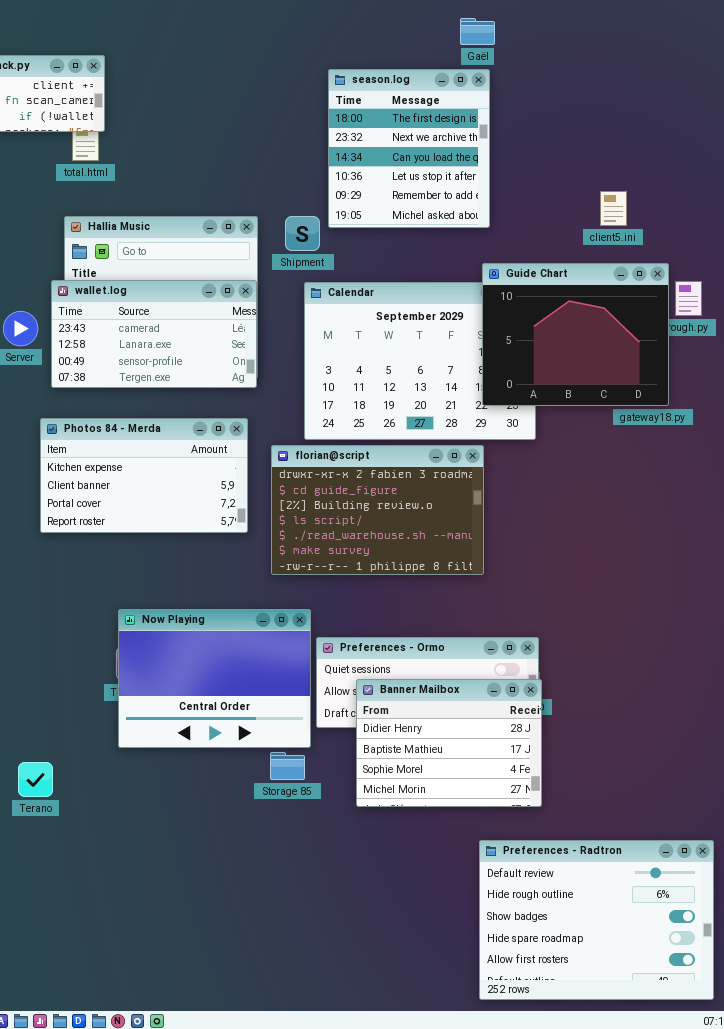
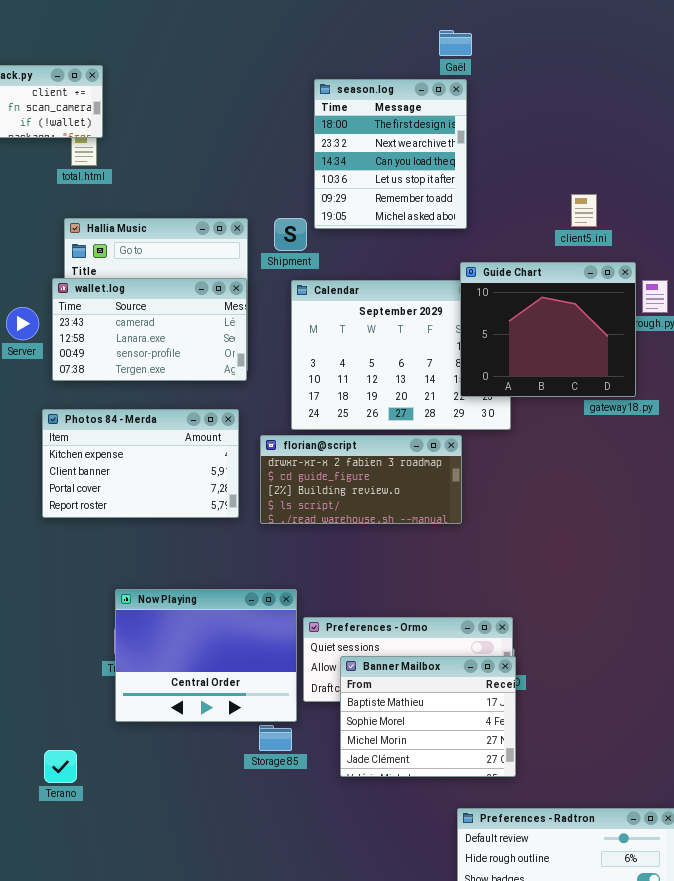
florian@script: [271,445,484,575] -> [260,435,462,524], resized
Banner Mailbox: [356,679,542,807] -> [340,656,516,777], scrolled down 1 row
Terano: [18,762,53,797] -> [44,750,77,783], moved

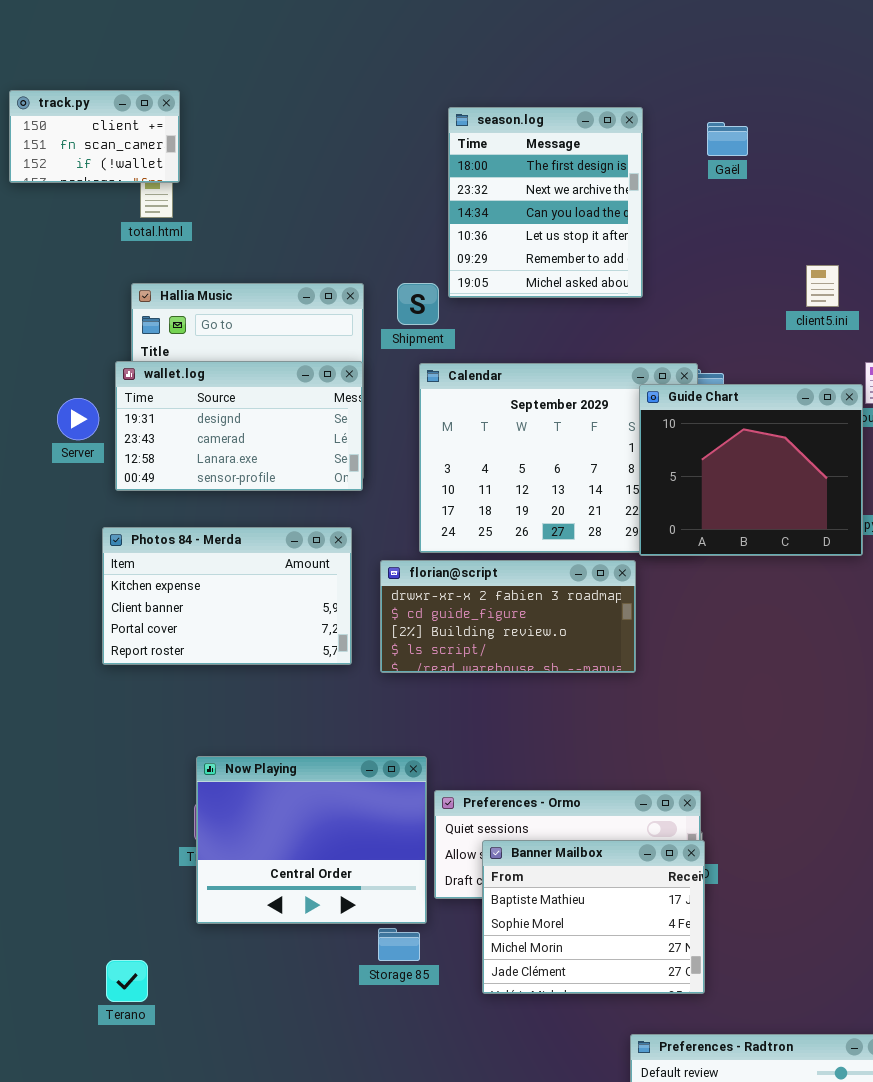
Gaël: [439,30,472,56] -> [707,122,748,156], moved
client5.ini: [571,194,597,227] -> [806,265,839,307], moved
Guide Chart: [460,262,636,397] -> [639,384,863,556], moved
wallet.log: [52,278,247,381] -> [115,361,363,491], scrolled up 1 row

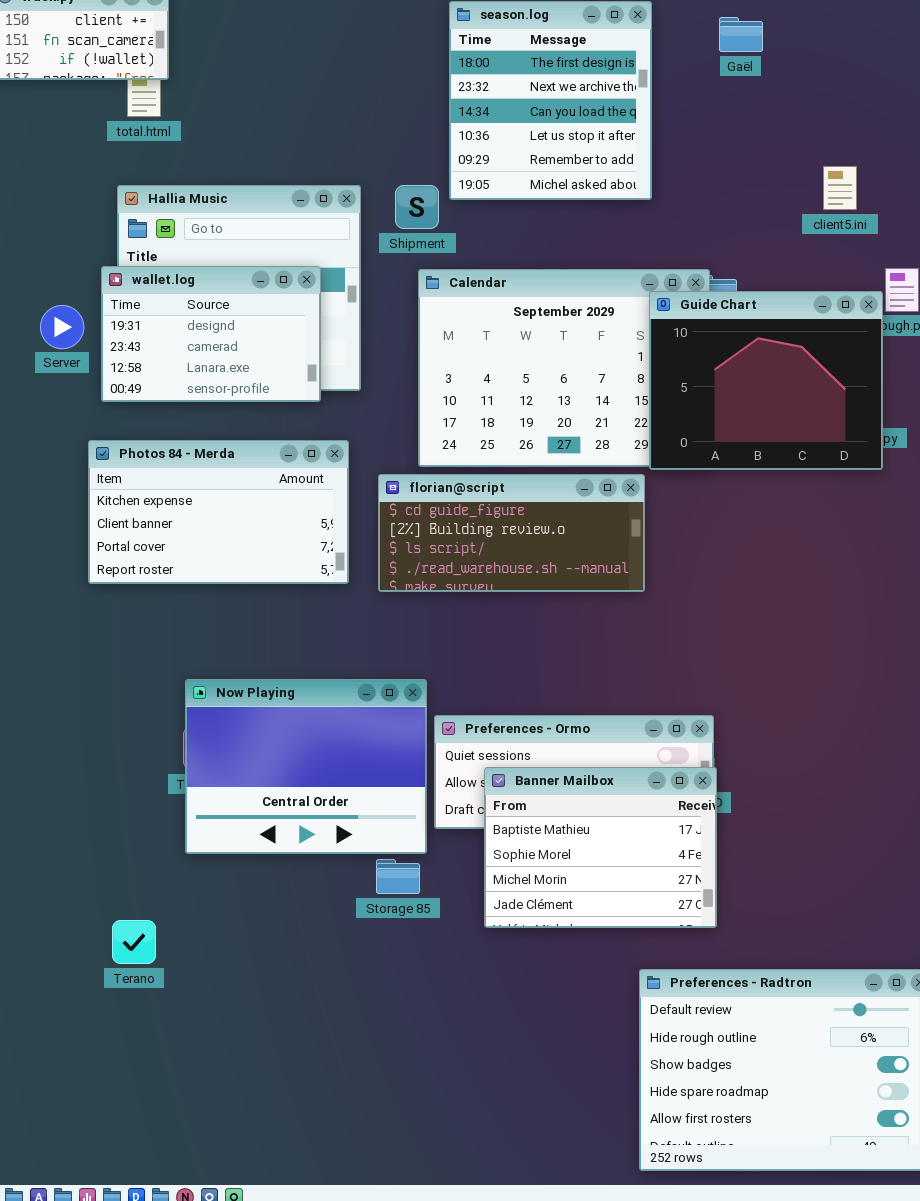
wallet.log: [115,361,363,491] -> [101,266,321,402], resized
florian@script: [380,560,636,673] -> [378,474,645,592], scrolled down 1 row
Terano: [106,960,148,1002] -> [112,920,156,964], moved

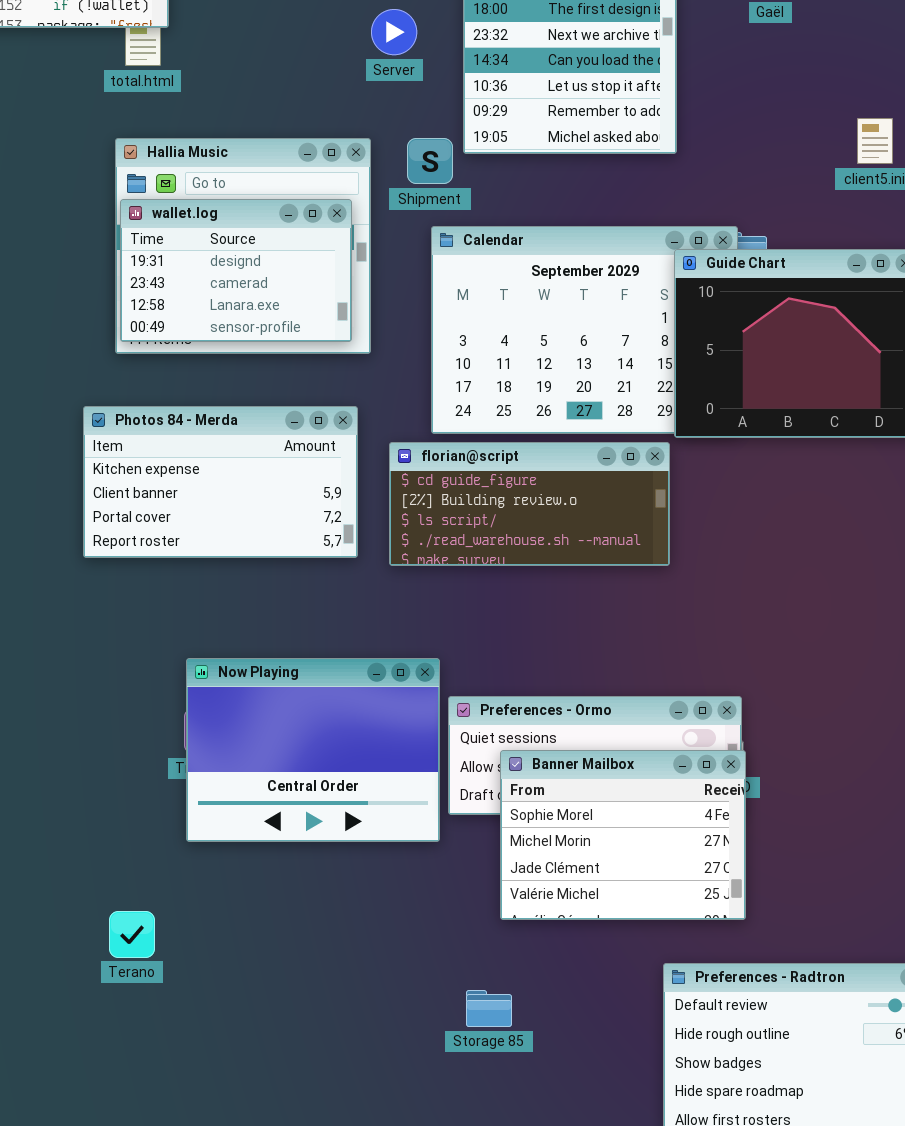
wallet.log: [101,266,321,402] -> [120,199,352,342], moved
Server: [40,305,84,349] -> [371,9,417,55], moved
Banner Mailbox: [484,767,717,928] -> [500,750,746,920], scrolled down 1 row
Storage 85: [376,859,420,894] -> [466,990,512,1027], moved

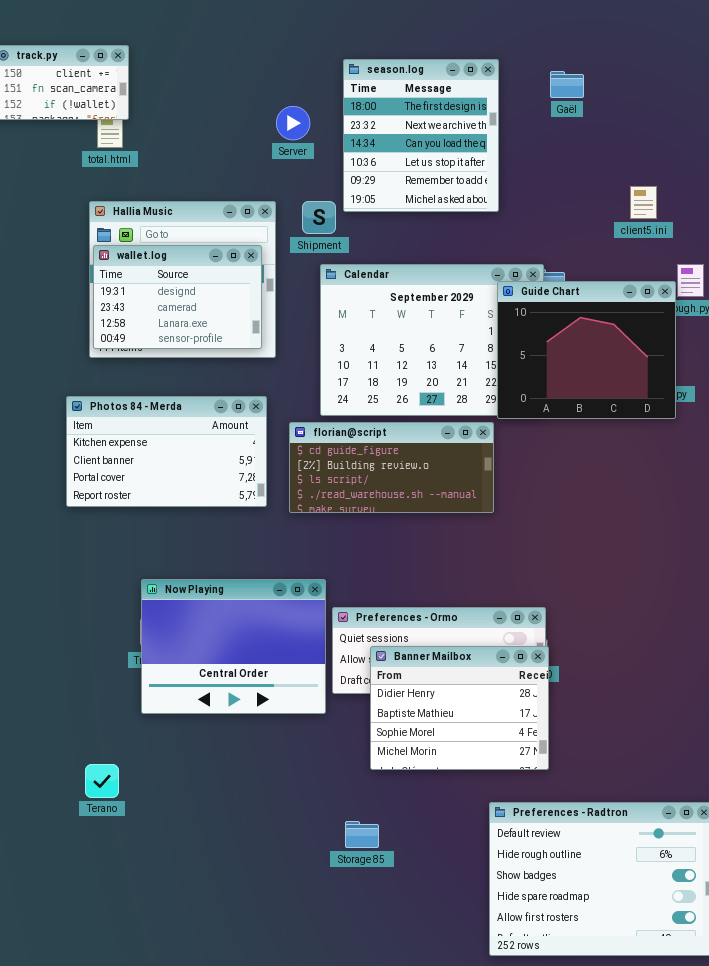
Banner Mailbox: [500,750,746,920] -> [370,646,549,770], scrolled up 2 rows

